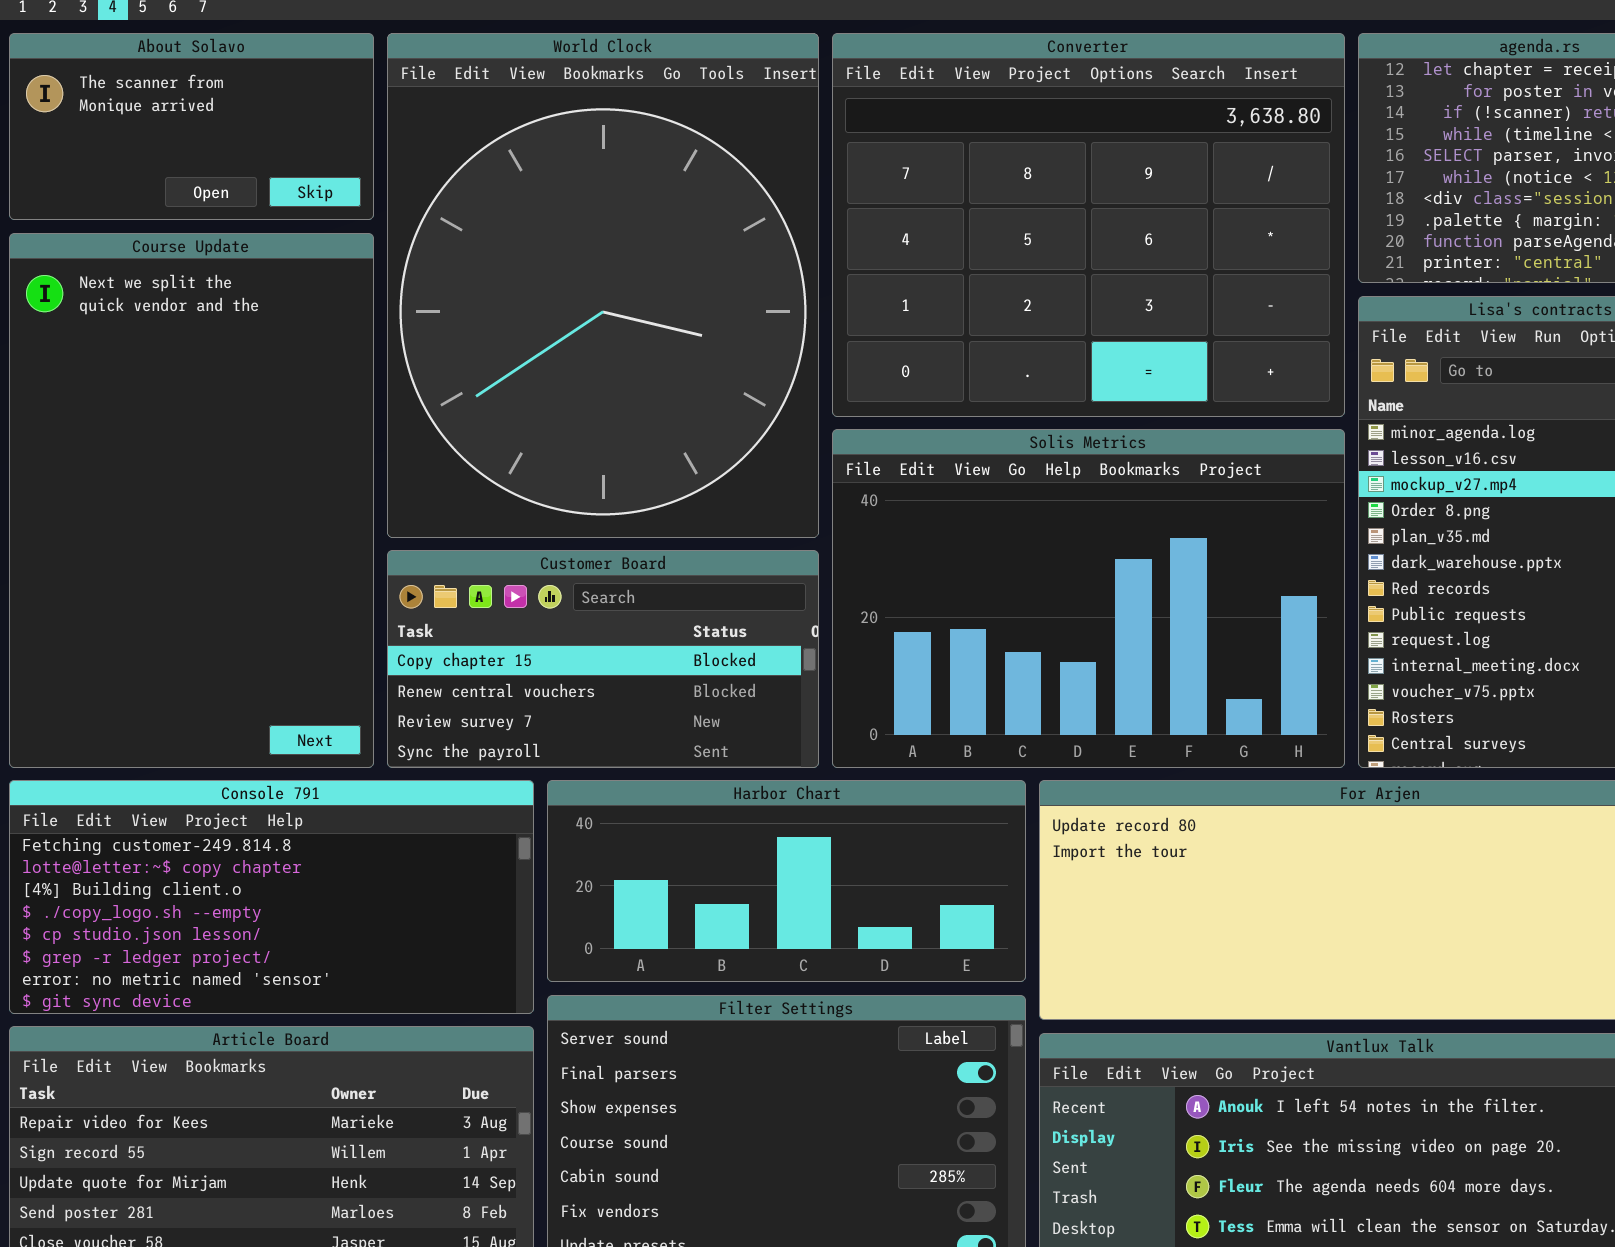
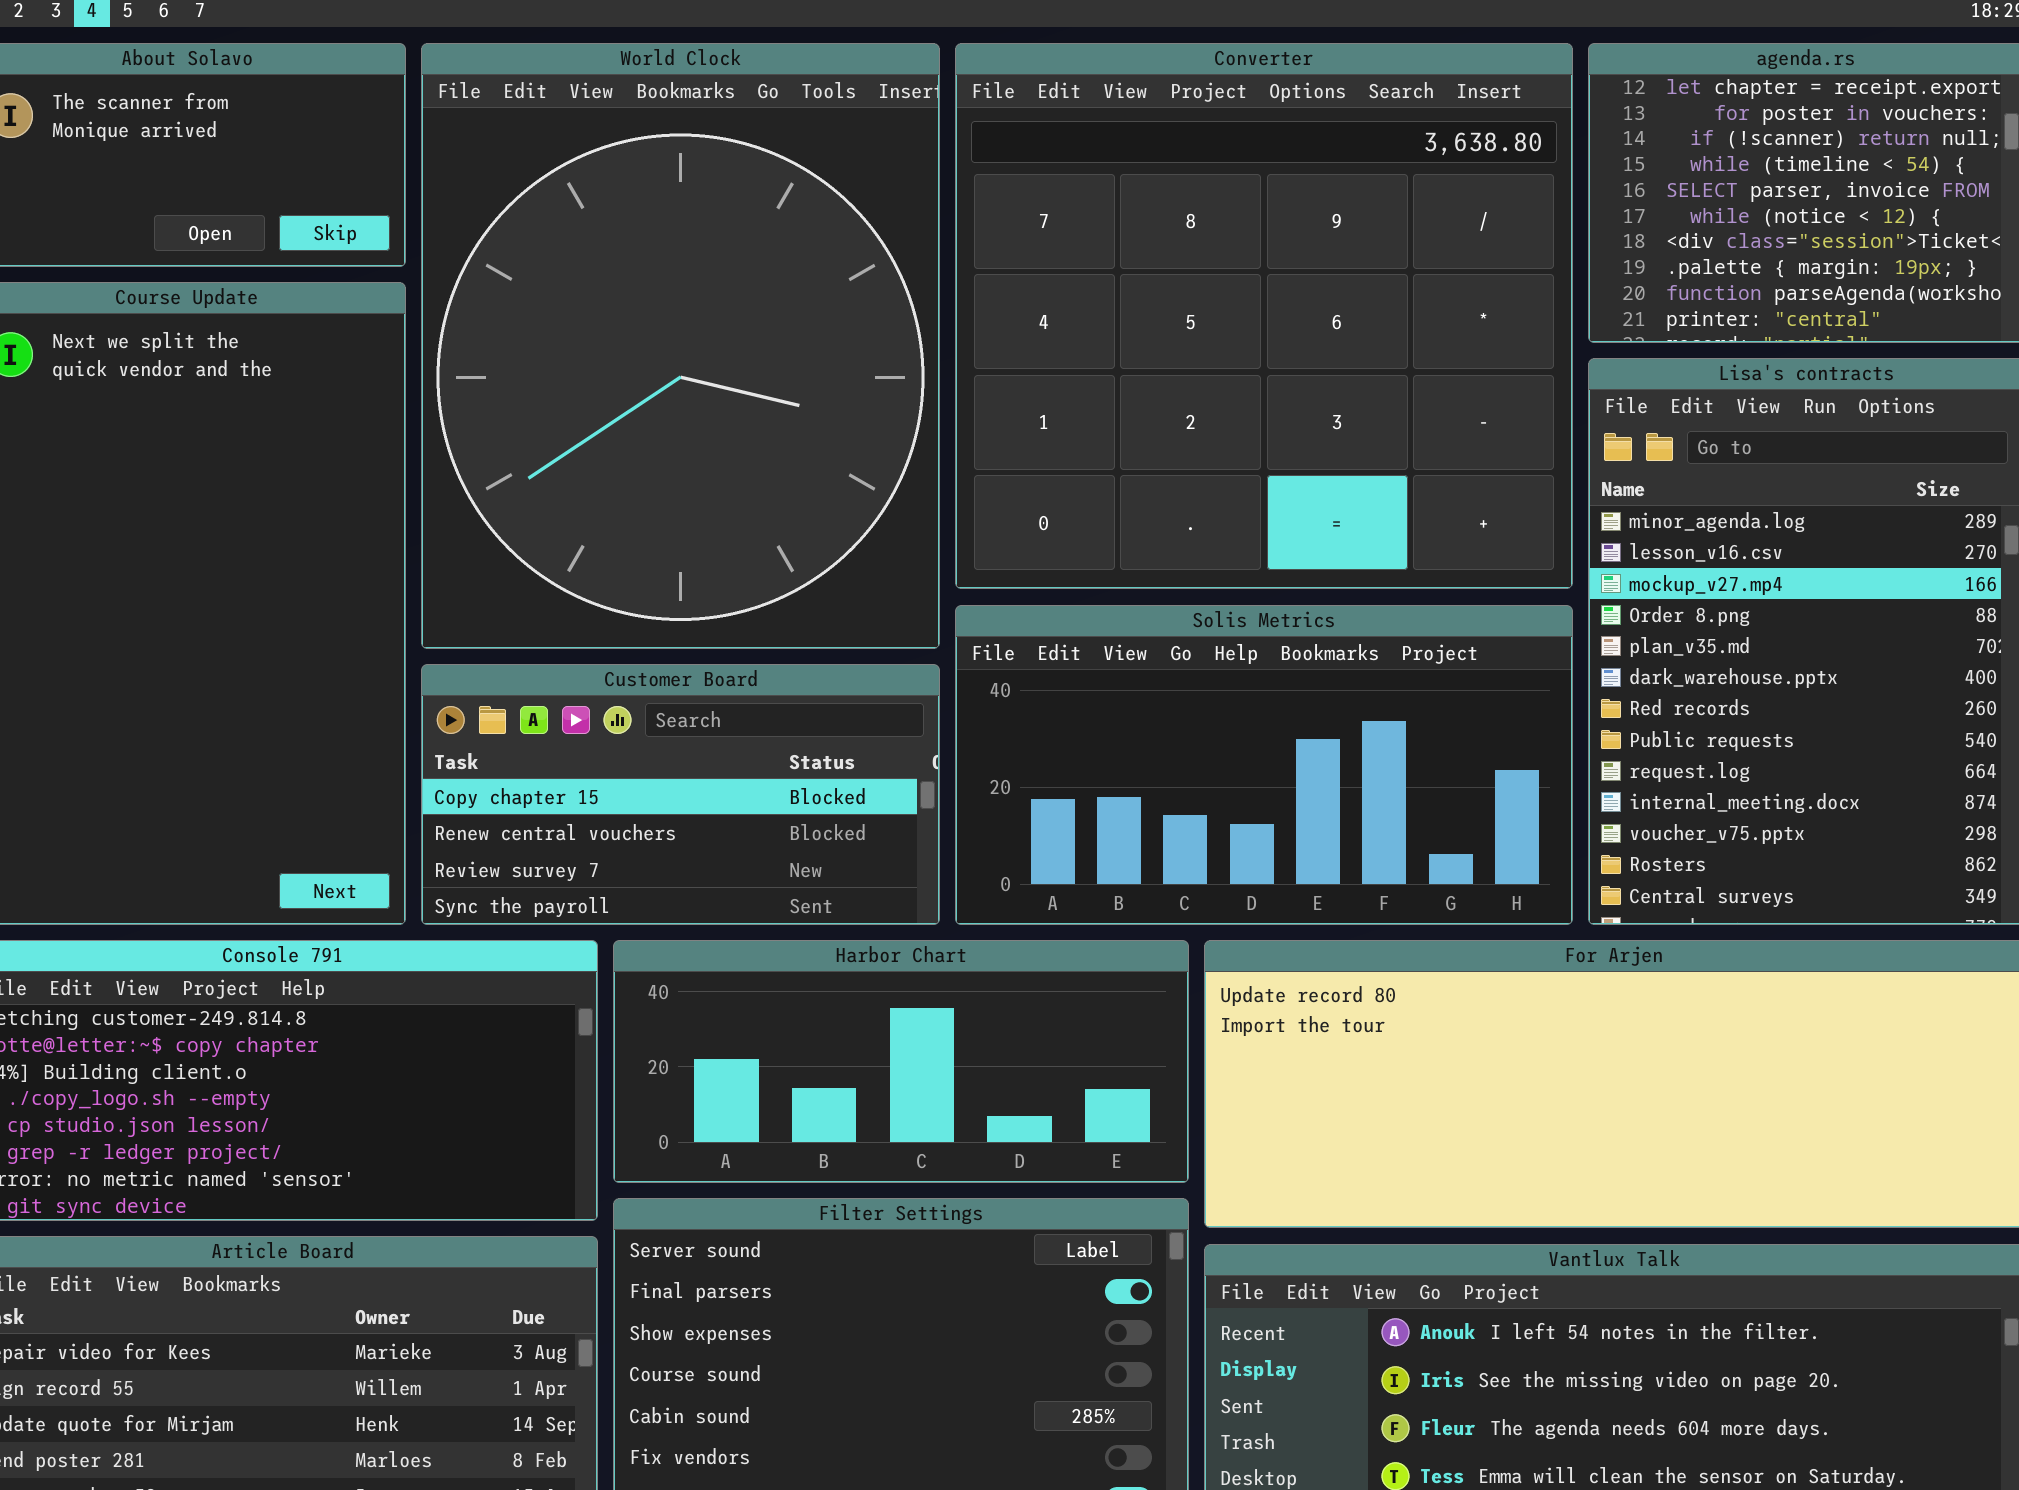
Converter: [832,33,1345,417] -> [955,43,1573,589], resized
Solis Metrics: [832,429,1345,768] -> [955,605,1573,925], resized

